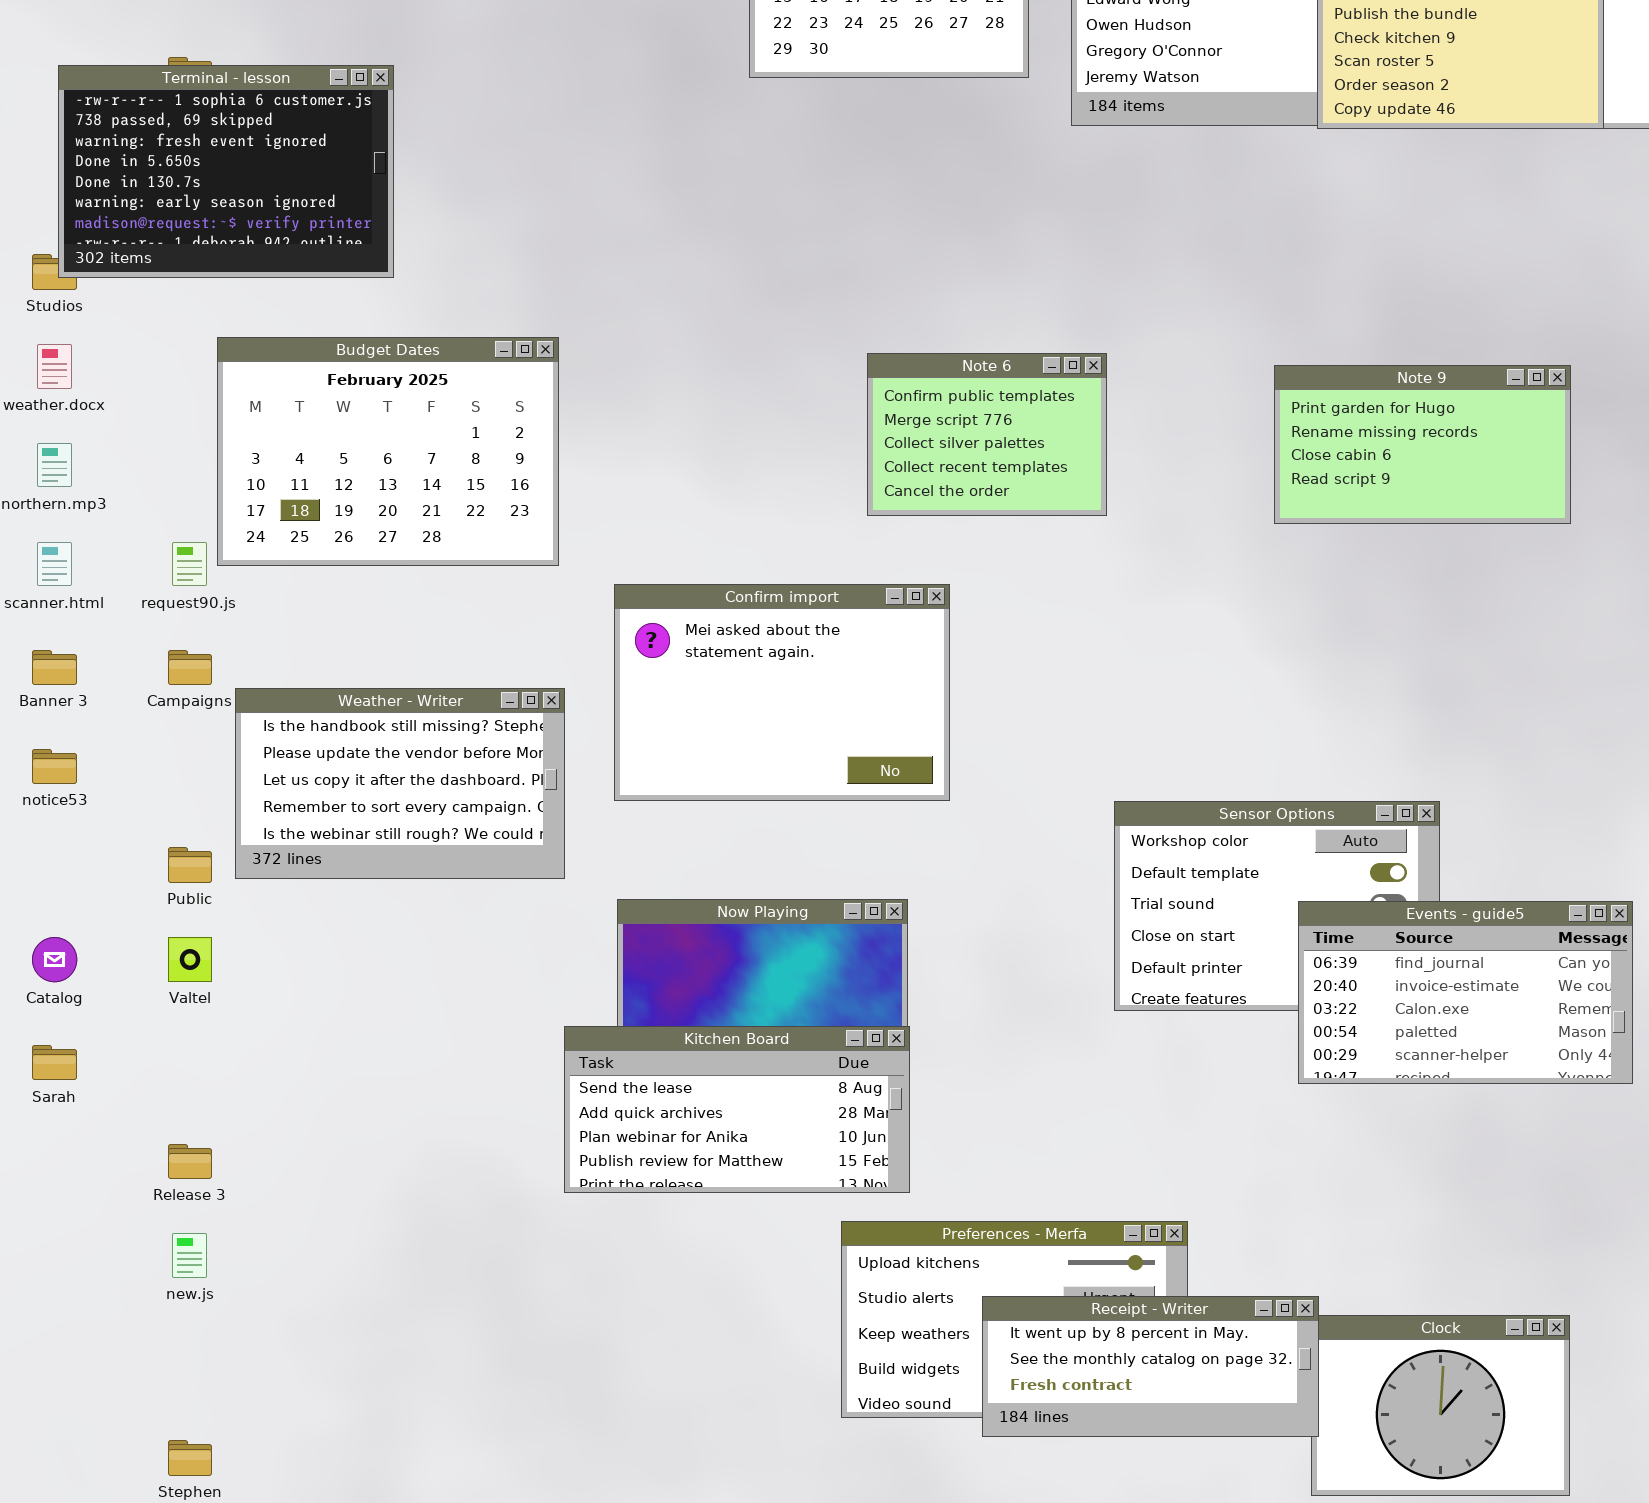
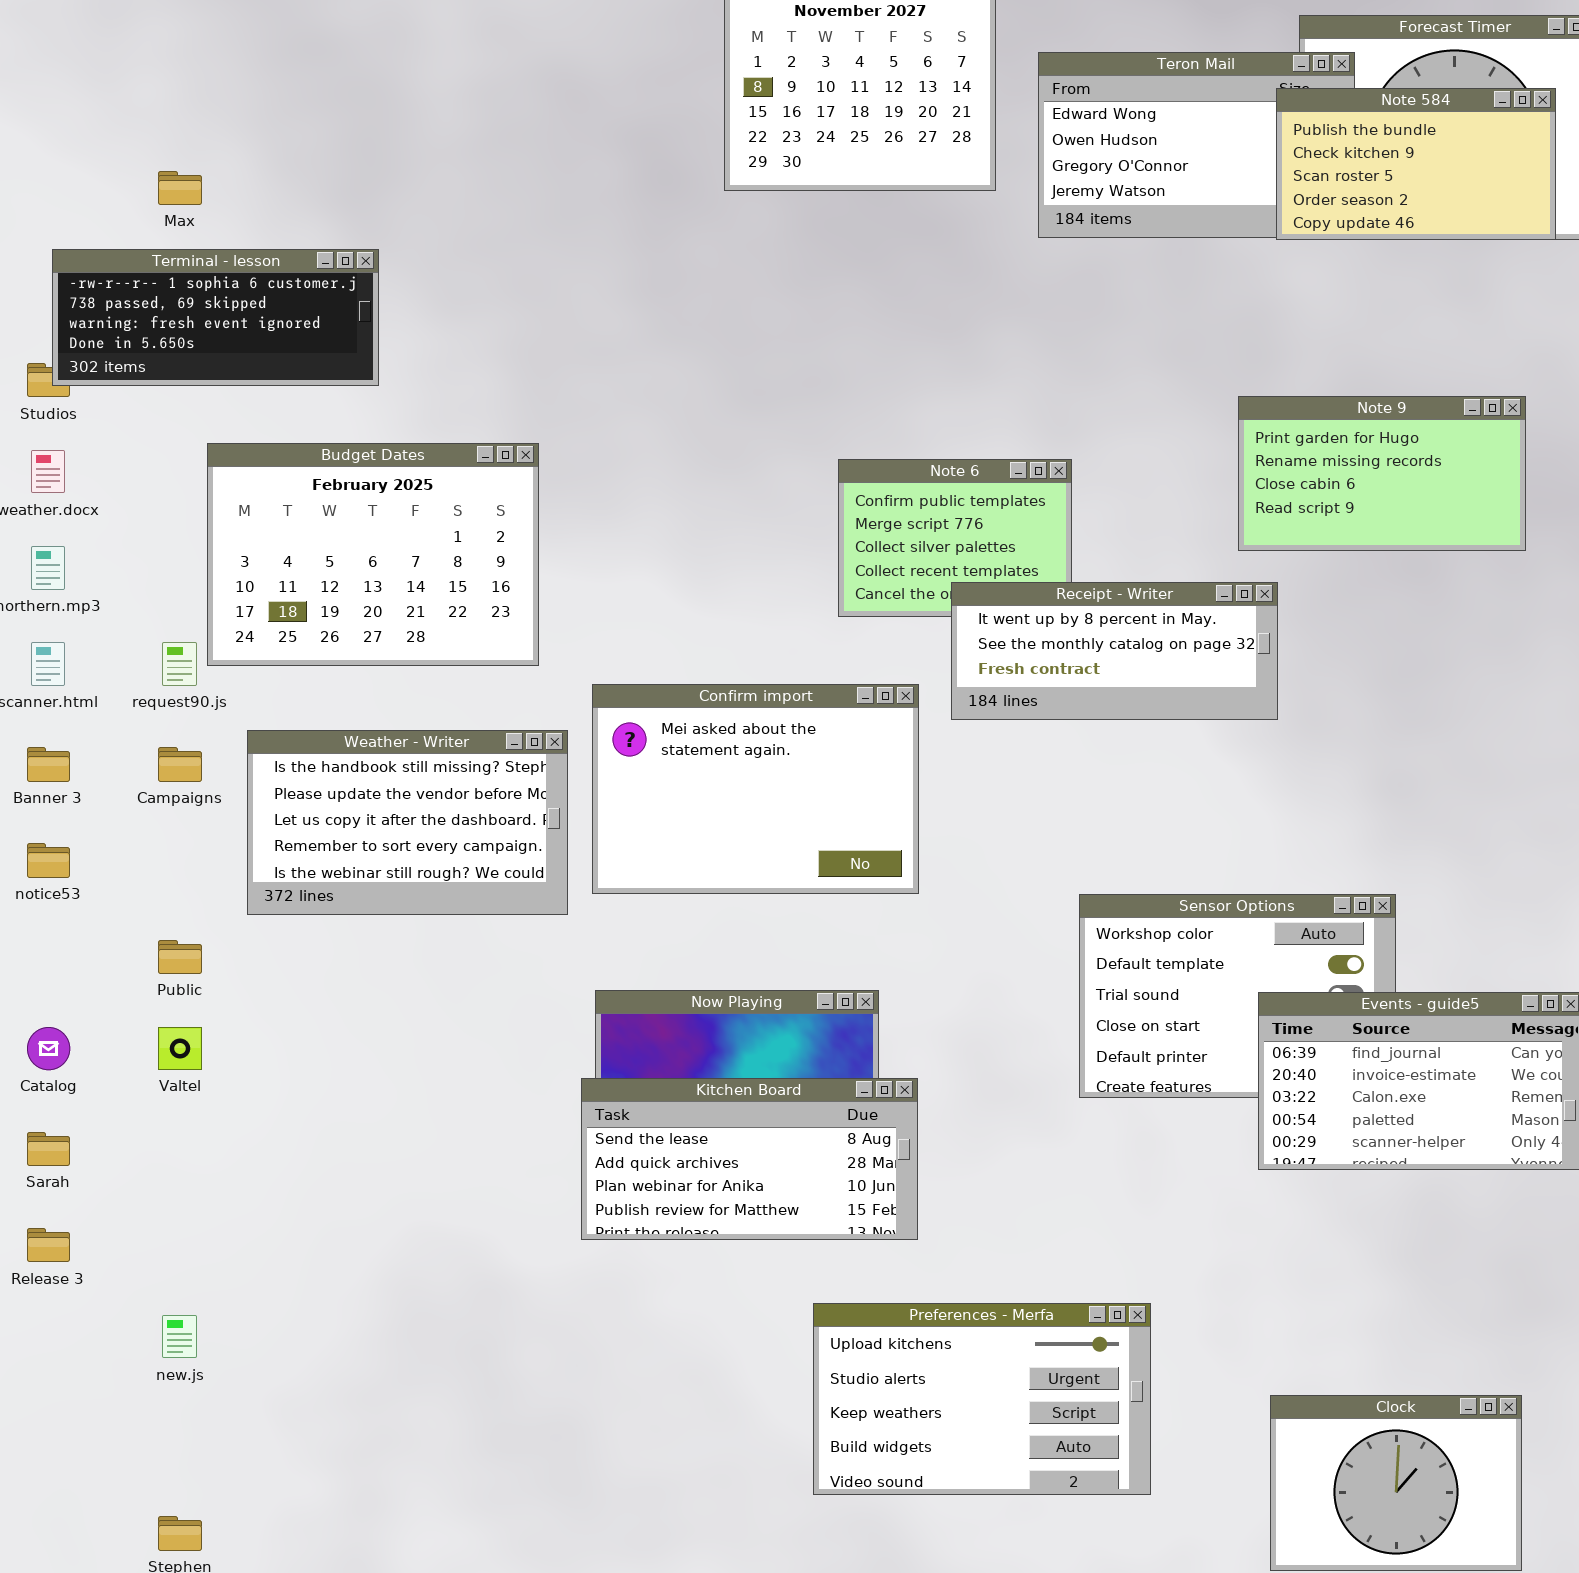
Terminal - lesson: [58,65,394,278] -> [52,249,379,386], resized
Note 9: [1274,365,1571,524] -> [1238,396,1526,551], moved
Weather - Writer: [235,688,565,879] -> [247,730,568,915], moved
Kitchen Board: [564,1026,910,1193] -> [581,1078,918,1240], moved
Release 3: [168,1144,212,1179] -> [27,1228,70,1262], moved
Receipt - Writer: [982,1296,1319,1437] -> [951,582,1278,720], moved

